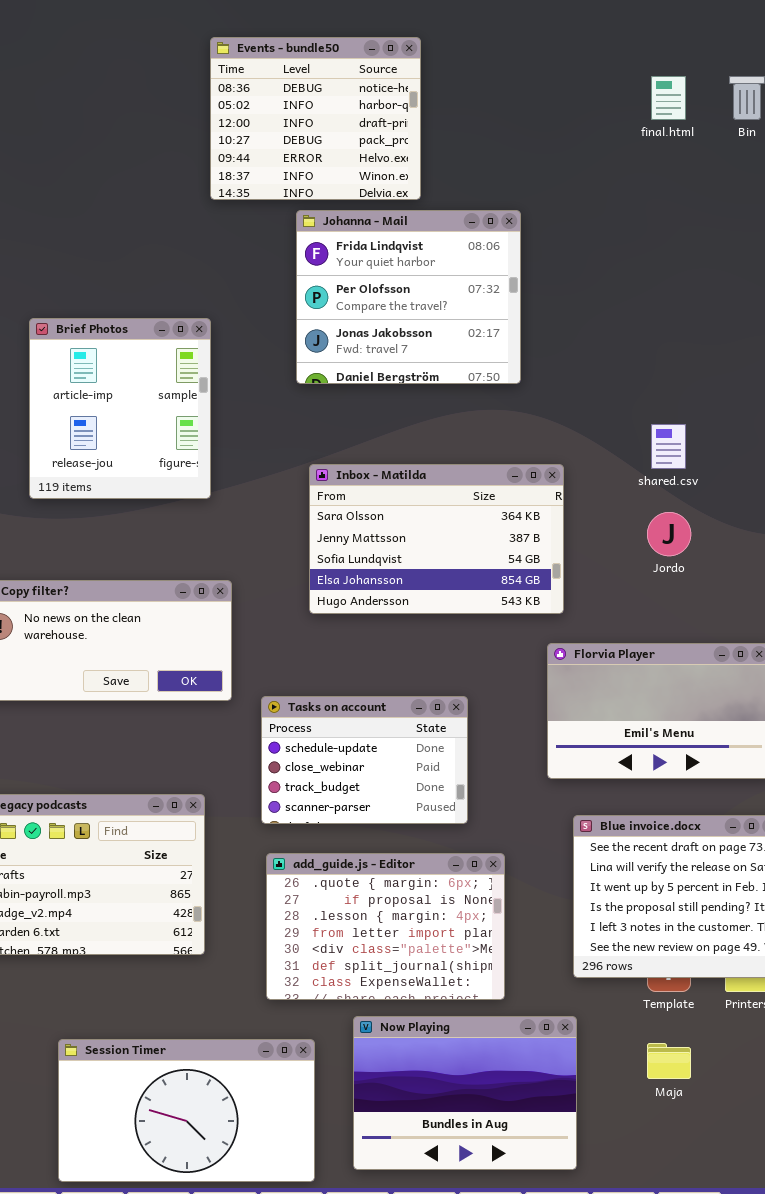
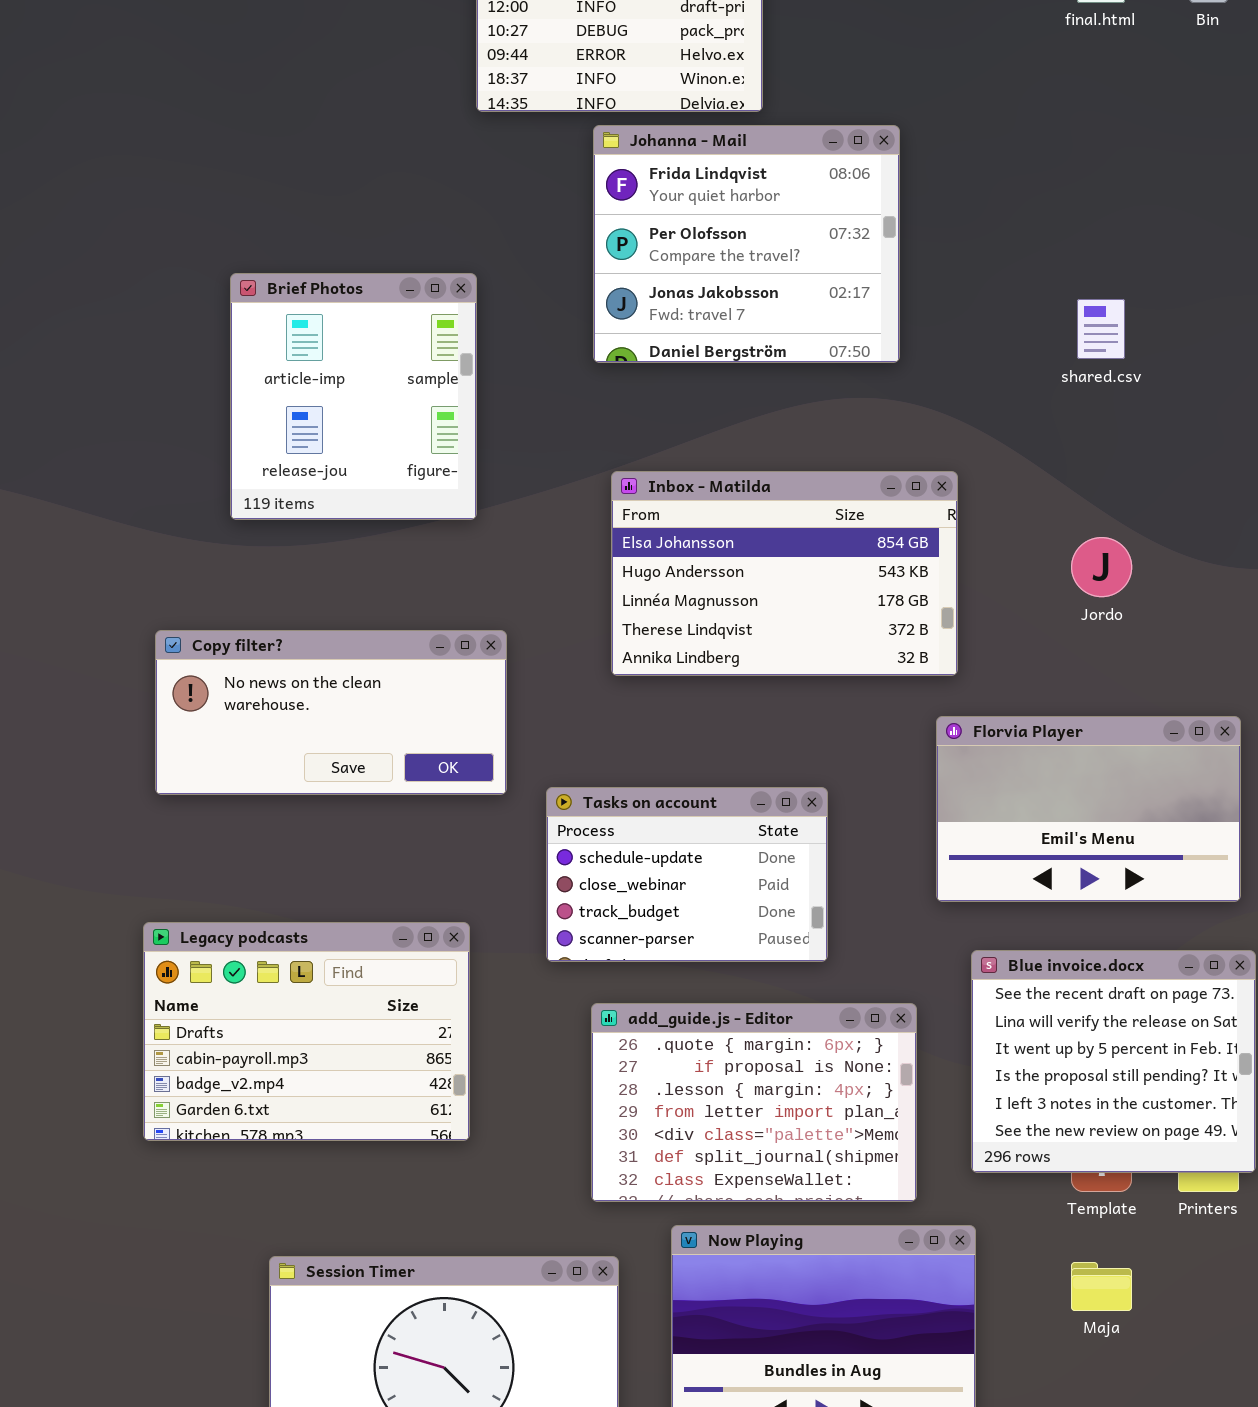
shared.csv: [651,424,686,469] -> [1077,299,1125,359], moved
Inbox - Matilda: [309,464,564,614] -> [611,471,958,676], scrolled down 3 rows
add_guide.js - Editor: [266,853,505,1000] -> [591,1003,917,1202], moved

